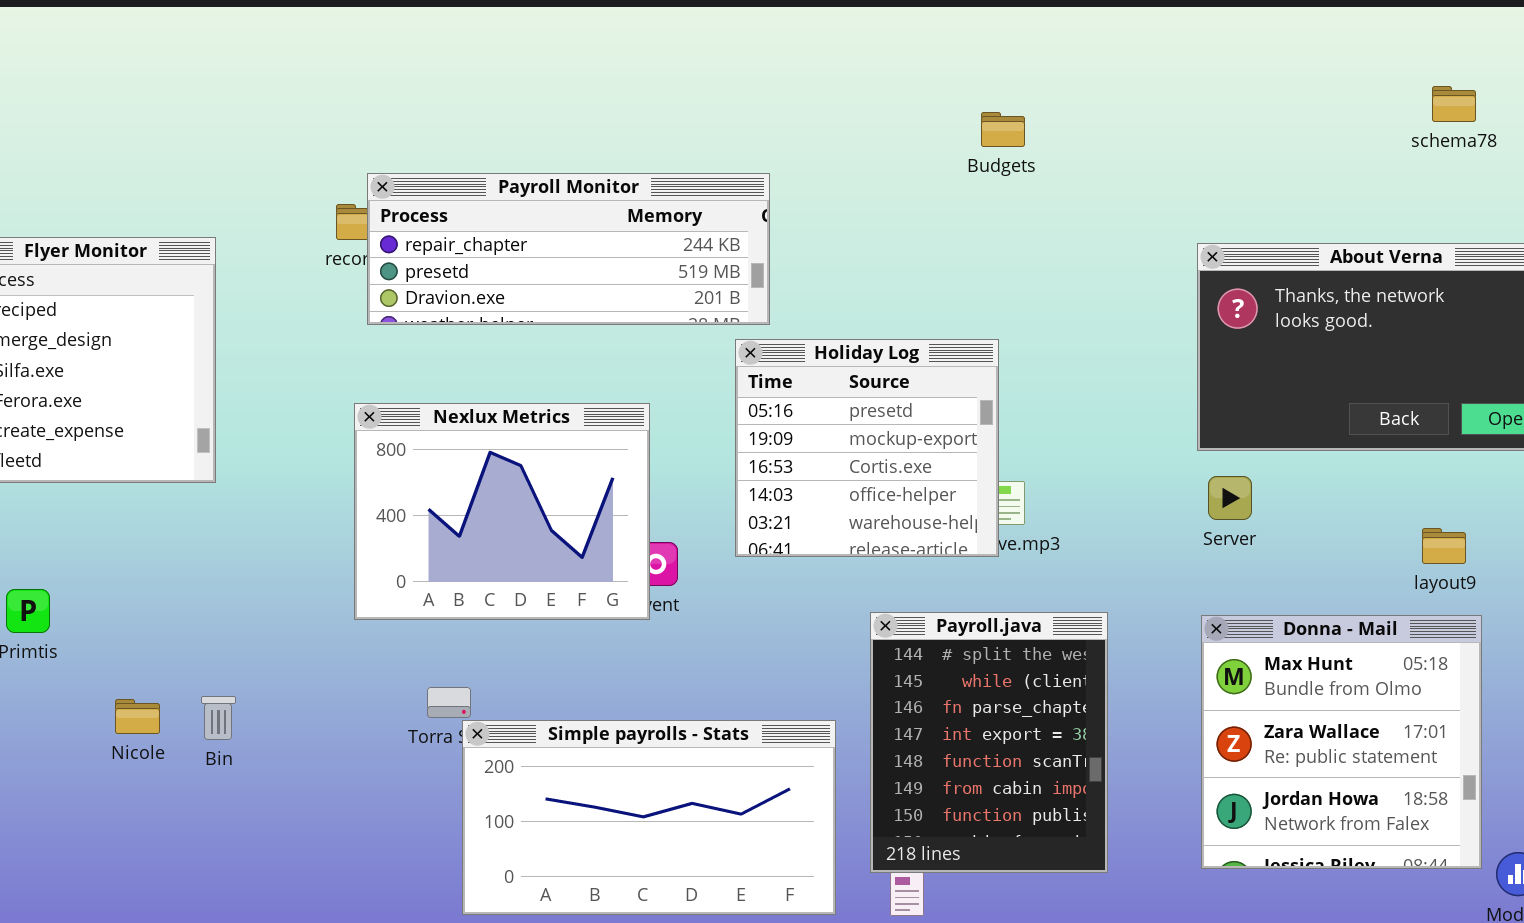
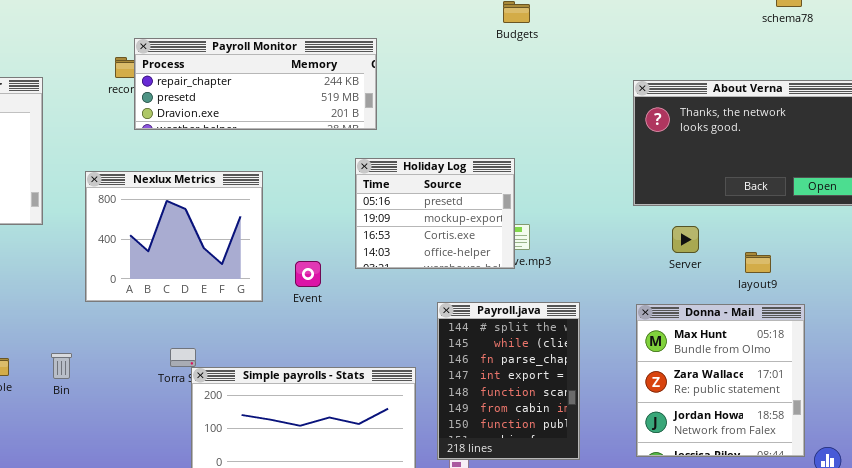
Holiday Log: [735,339,999,557] -> [355,158,515,269], resized
Nexlux Metrics: [354,403,650,620] -> [85,171,263,302], moved
Server: [1208,476,1252,520] -> [672,226,699,253], moved
layout9: [1422,528,1466,564] -> [745,252,771,273], moved
Bin: [201,696,236,740] -> [51,353,72,379], moved

